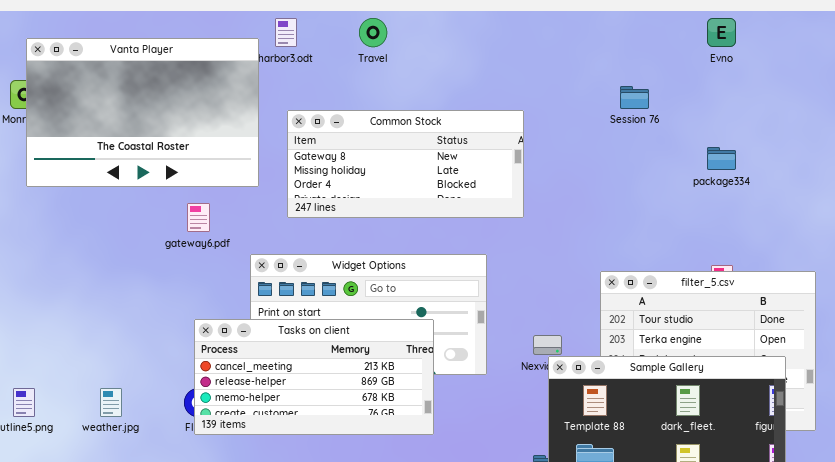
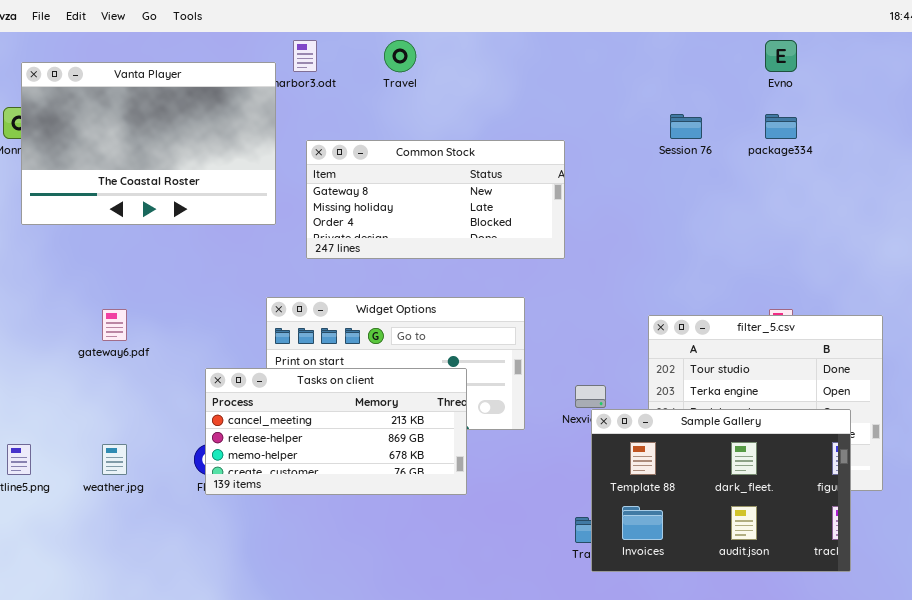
package334: [707,147,736,170] -> [765,114,797,139], moved
gateway6.pdf: [187,203,210,232] -> [102,309,127,341], moved

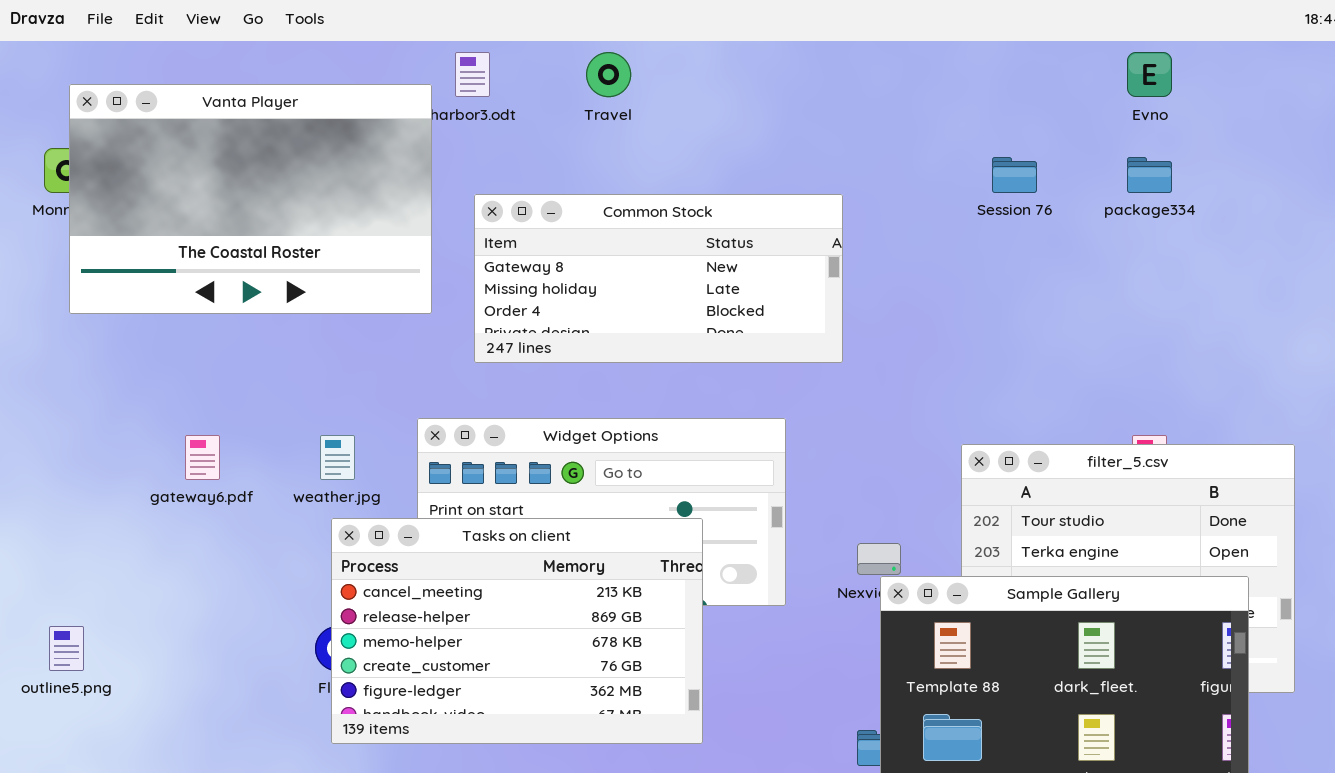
Tasks on client: [205,368,467,495] -> [331,518,703,744], resized
weather.jpg: [102,444,127,475] -> [320,435,355,480], moved

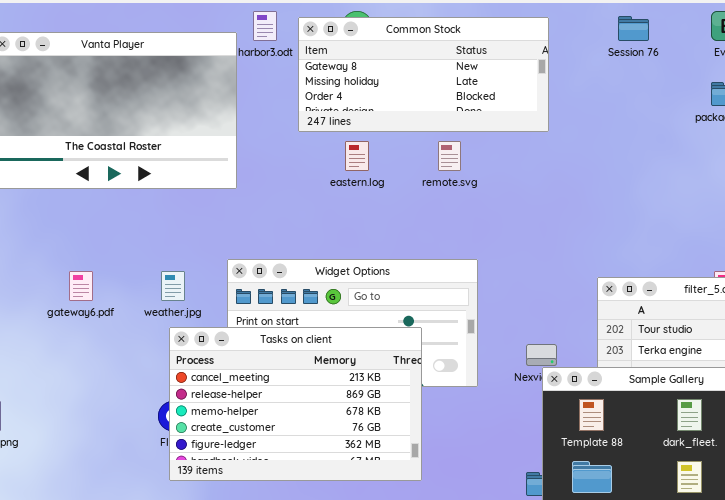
Session 76: [992,157,1037,193] -> [618,16,649,41], moved
Common Stock: [474,194,843,363] -> [298,17,549,132], moved

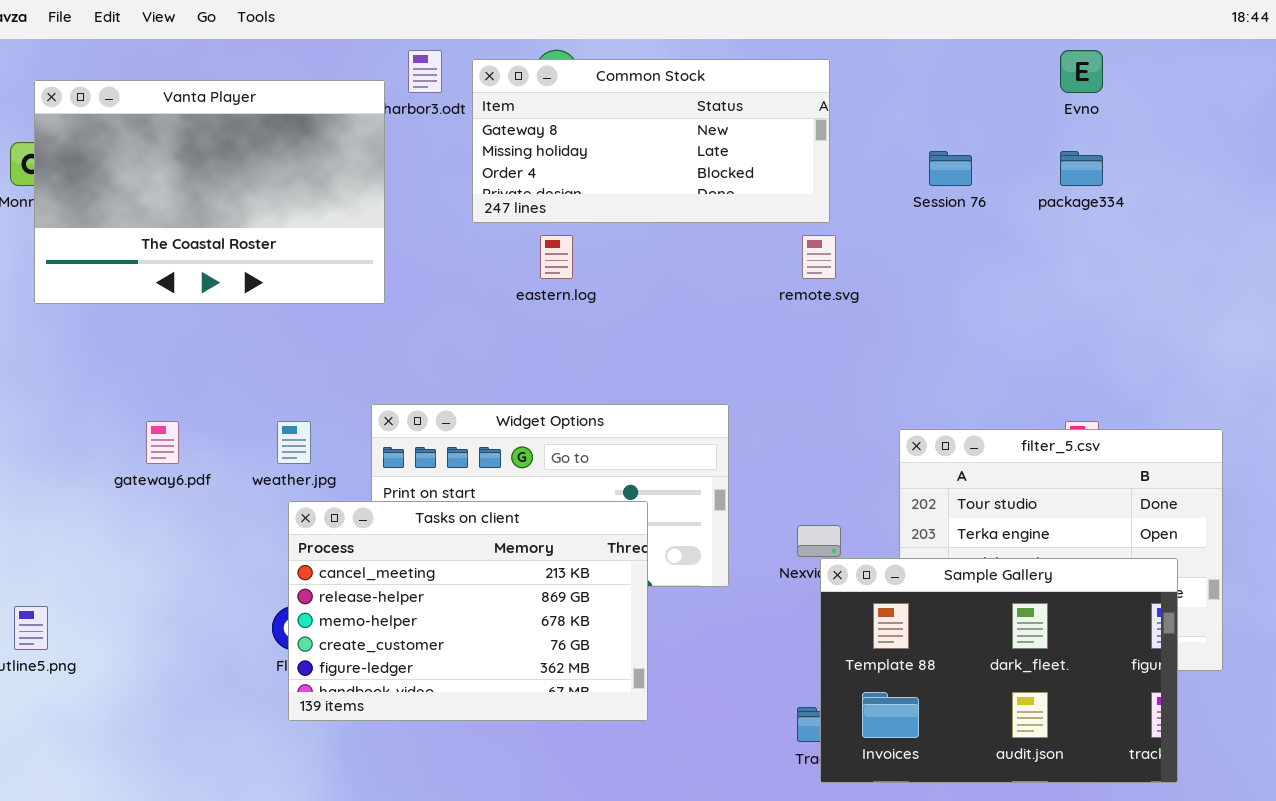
Session 76: [618,16,649,41] -> [929,151,972,186], moved
remote.svg: [438,141,461,171] -> [802,235,836,279], moved

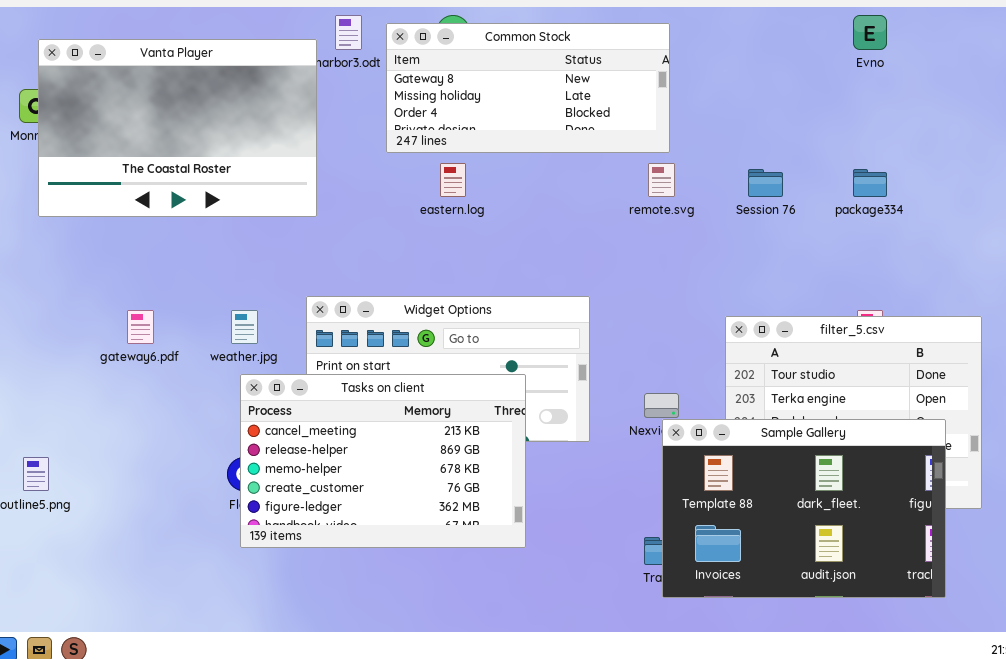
Session 76: [929,151,972,186] -> [748,169,783,197], moved
package334: [1060,151,1103,186] -> [853,169,887,197], moved

